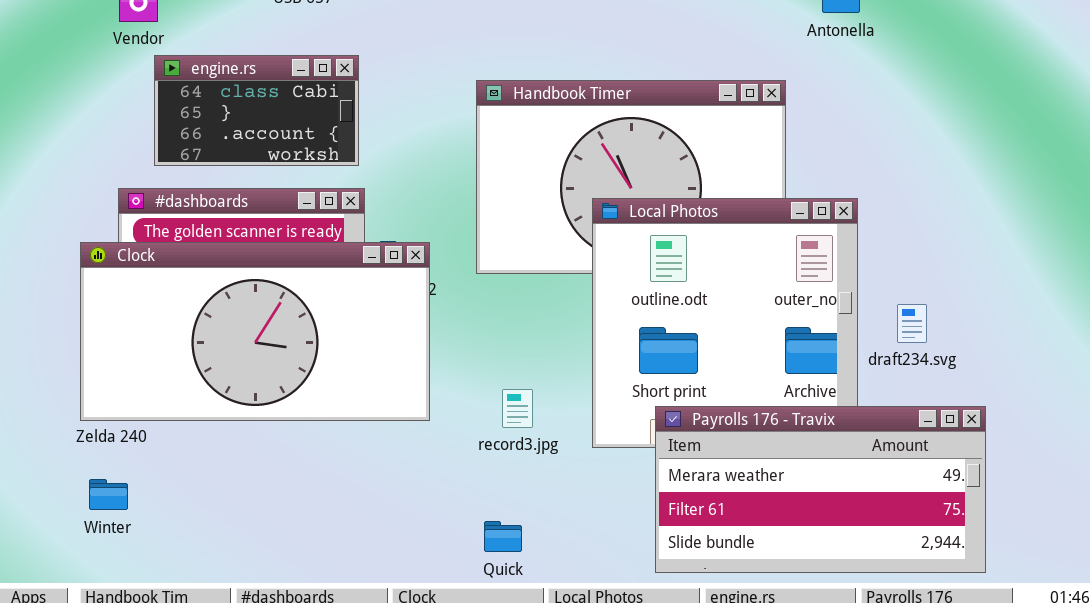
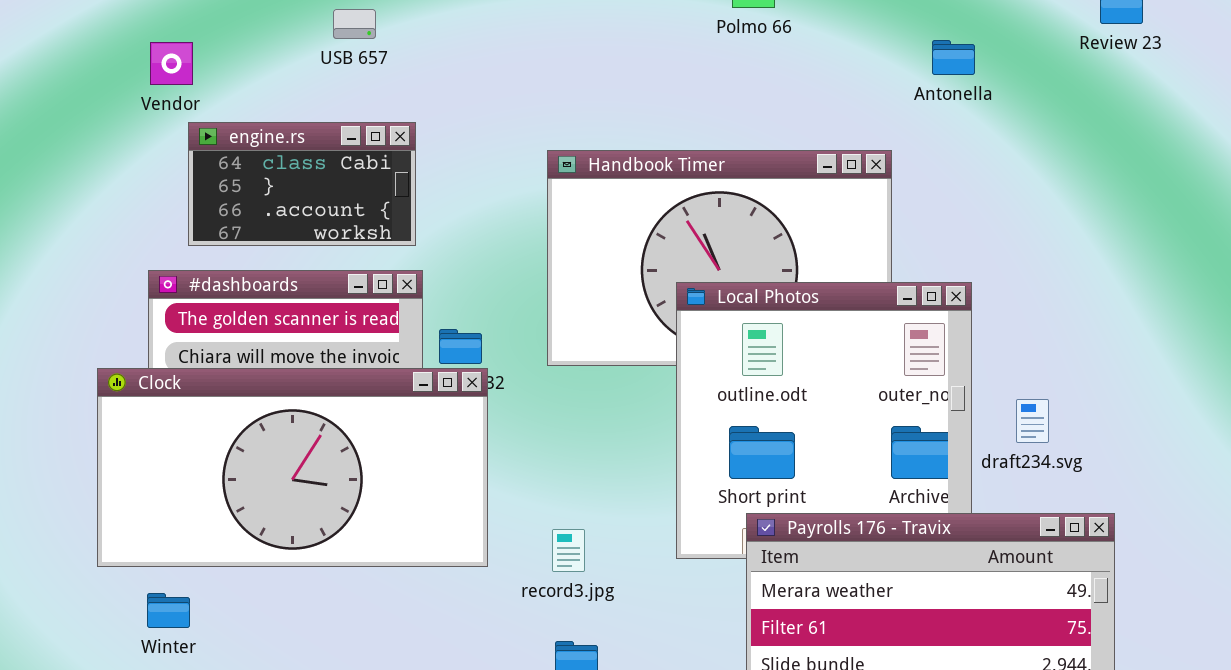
Clock: [80,242,430,421] -> [97,368,488,567], moved
record3.jpg: [502,389,533,428] -> [552,529,585,572], moved
Winter: [89,479,128,510] -> [147,593,190,628], moved

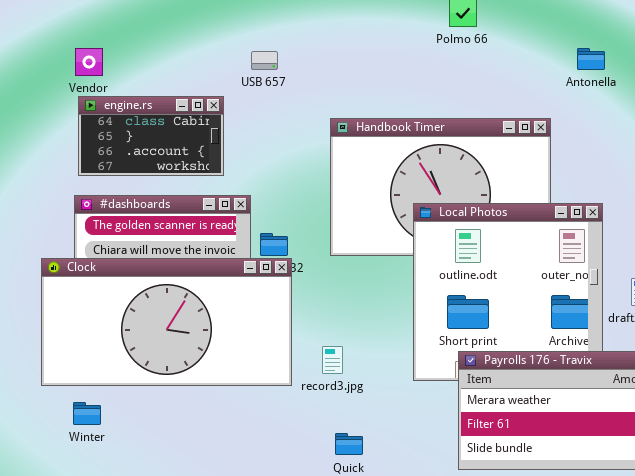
USB 657: [333,9,376,39] -> [251,51,278,70], moved
engine.rs: [188,122,416,246] -> [78,96,224,176], moved
record3.jpg: [552,529,585,572] -> [322,346,343,374], moved

